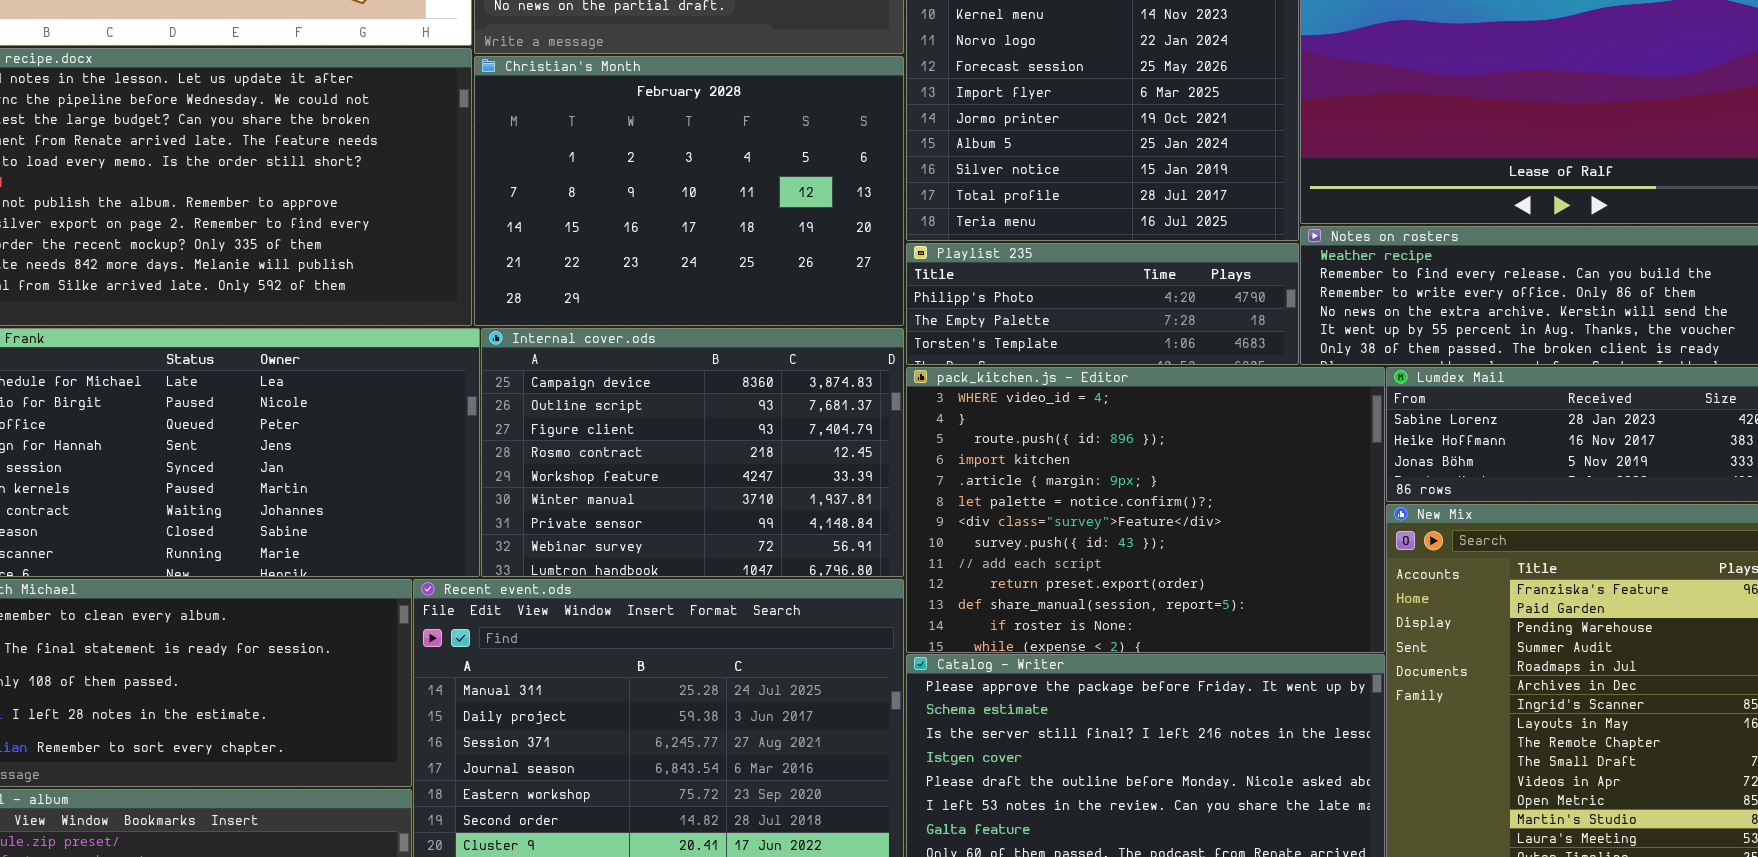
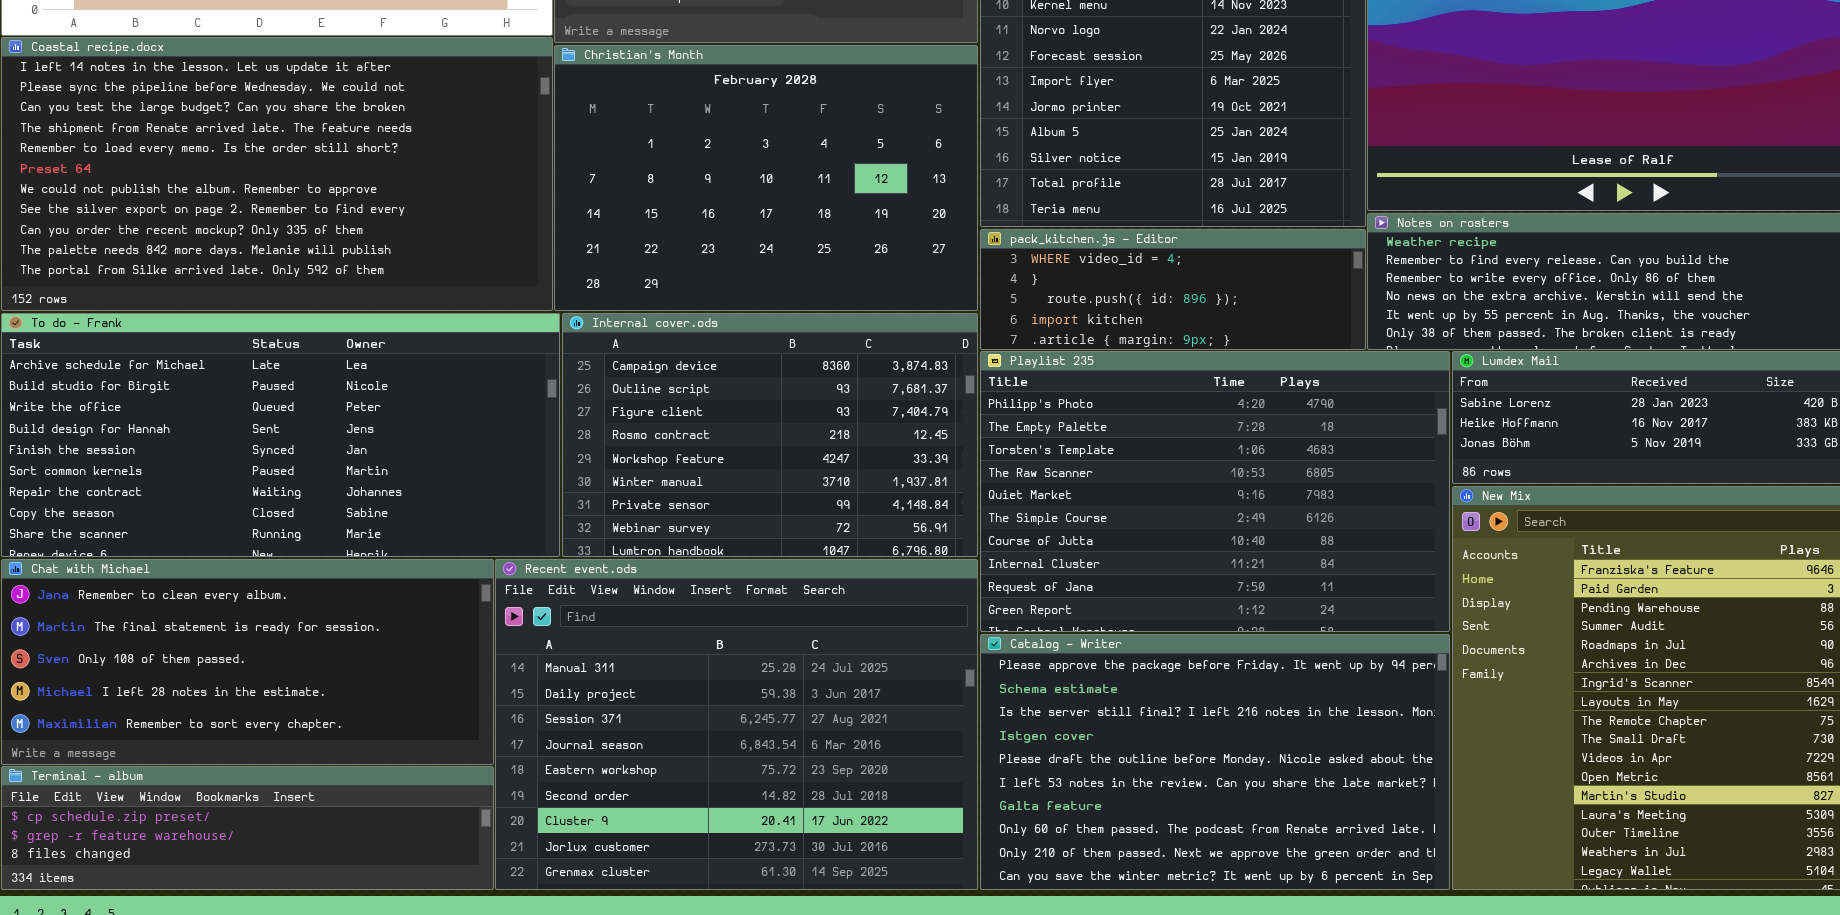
Playlist 235: [906,243,1299,365] -> [980,351,1450,632], moved, resized
pack_kitchen.js - Editor: [906,367,1385,653] -> [980,229,1366,350], moved, resized

